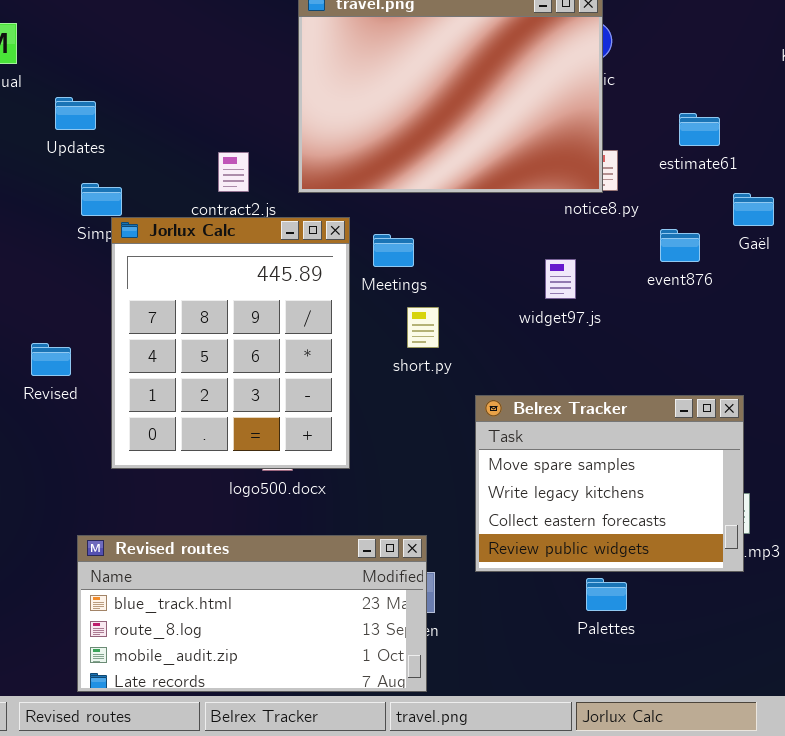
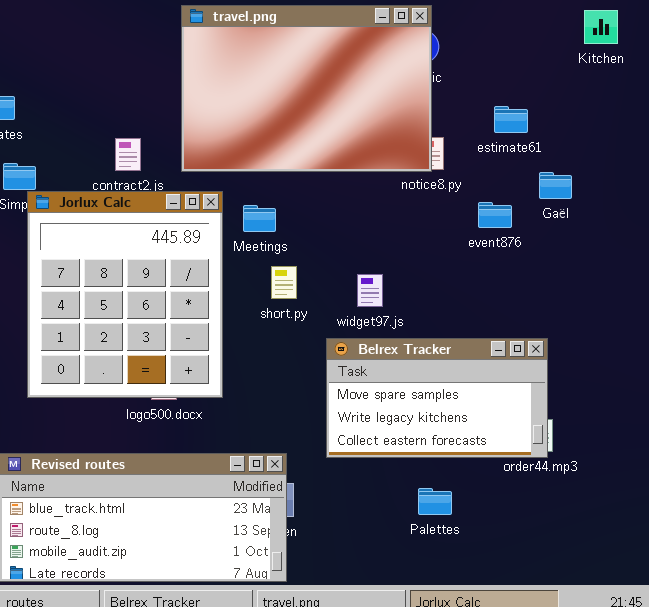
widget97.js: [545,259,576,299] -> [357,274,383,307], moved
Belrex Tracker: [475,395,744,572] -> [326,338,548,458], resized

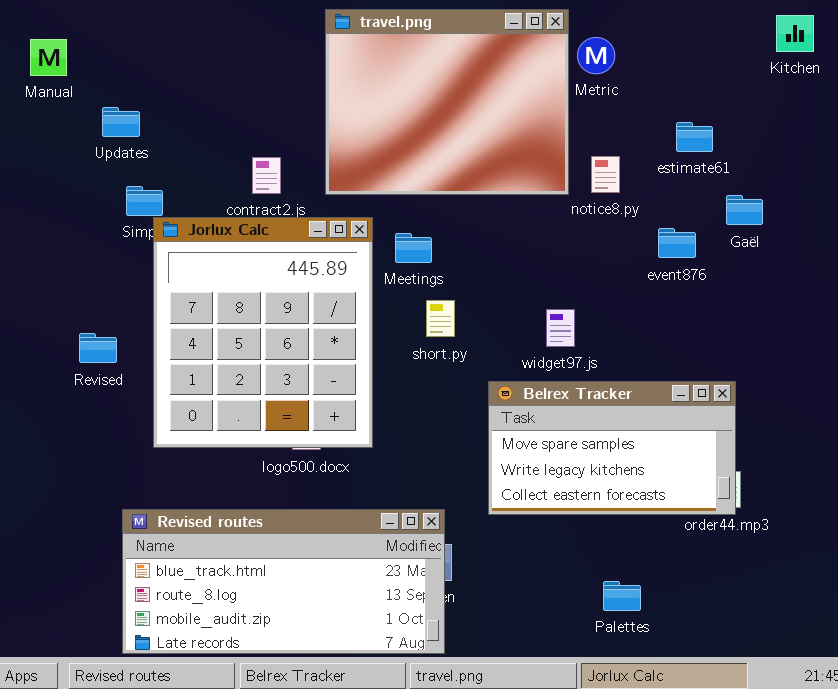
travel.png: [181,5,432,172] -> [325,9,569,195], resized
widget97.js: [357,274,383,307] -> [546,309,575,347], moved
Palettes: [418,488,452,515] -> [603,581,641,611], moved

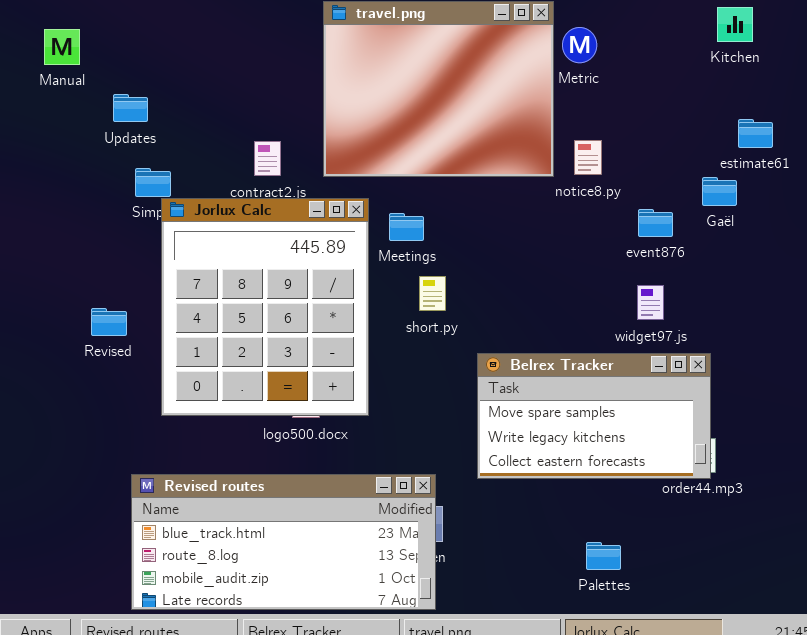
Kitchen: [776,15,814,52] -> [717,7,753,42], moved
estimate61: [676,122,713,152] -> [738,119,773,148], moved
widget97.js: [546,309,575,347] -> [637,285,664,320], moved

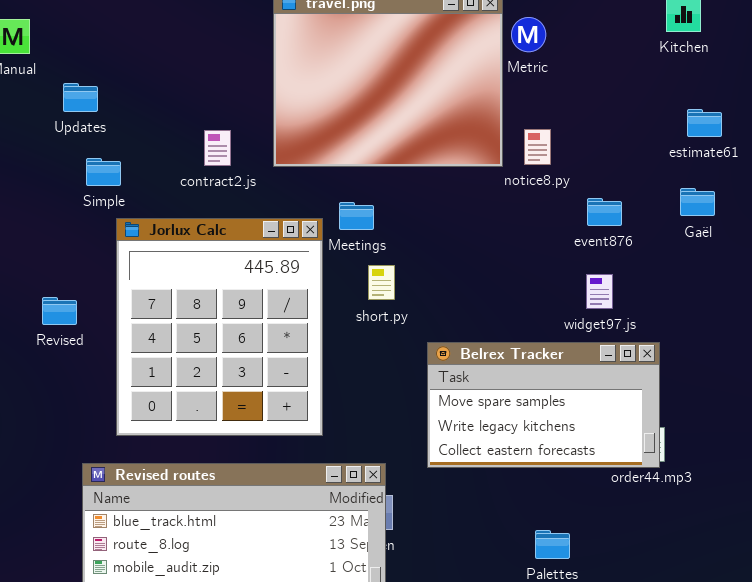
Gaël: [702,177,737,206] -> [680,188,715,216], moved
Jorlux Calc: [161,198,369,416] -> [116,218,323,436], moved

